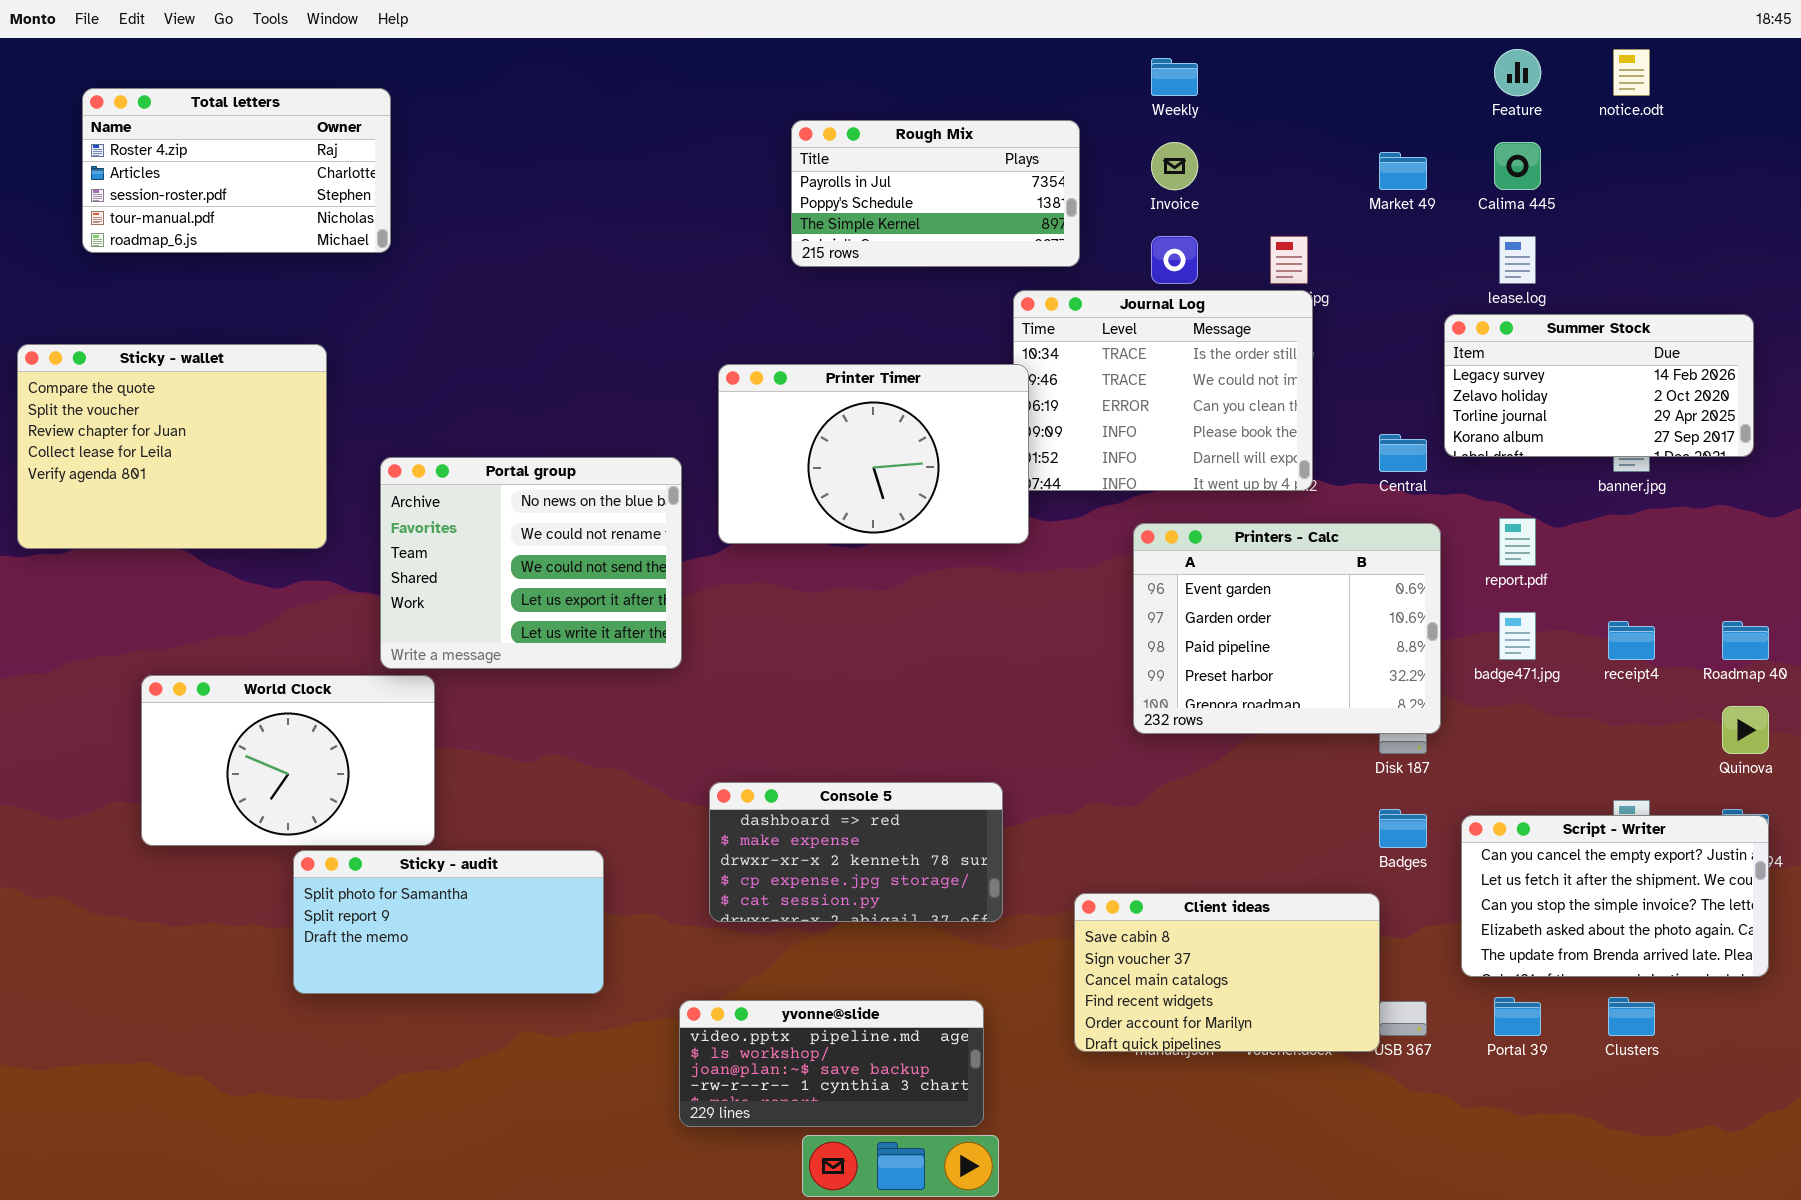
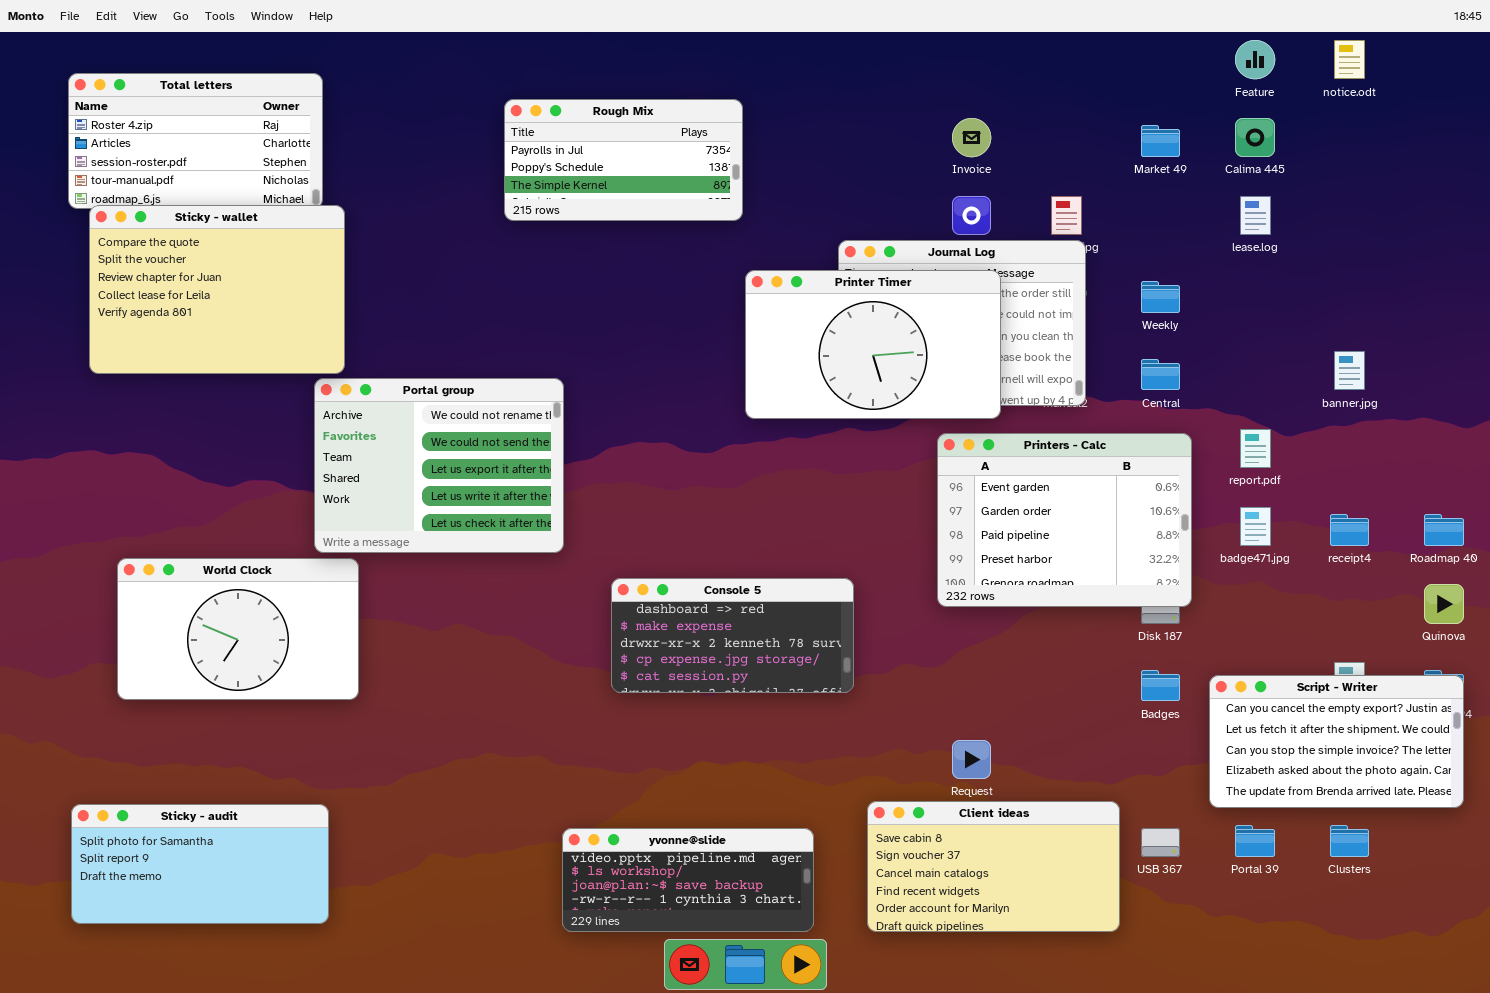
Weekly: [1151,58,1198,96] -> [1141,281,1180,313], moved
Rough Mix: [791,120,1080,267] -> [504,99,743,221], moved
Summer Stock: [1444,314,1754,457] -> none, closed
Sticky - wallet: [17,344,327,549] -> [89,205,345,374], moved
Printer Timer: [718,364,1029,544] -> [745,270,1001,419], moved
Portal group: [380,457,682,669] -> [314,378,564,553], scrolled down 1 row
Console 5: [709,782,1003,922] -> [611,578,854,693], moved
Sticky - audit: [293,850,604,994] -> [71,804,329,924], moved
Client ideas: [1074,893,1380,1052] -> [867,801,1120,932], moved

